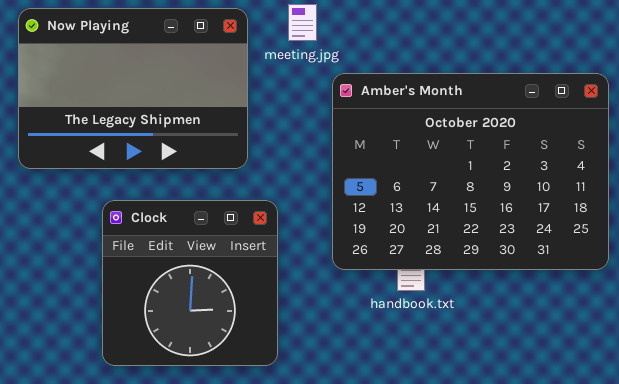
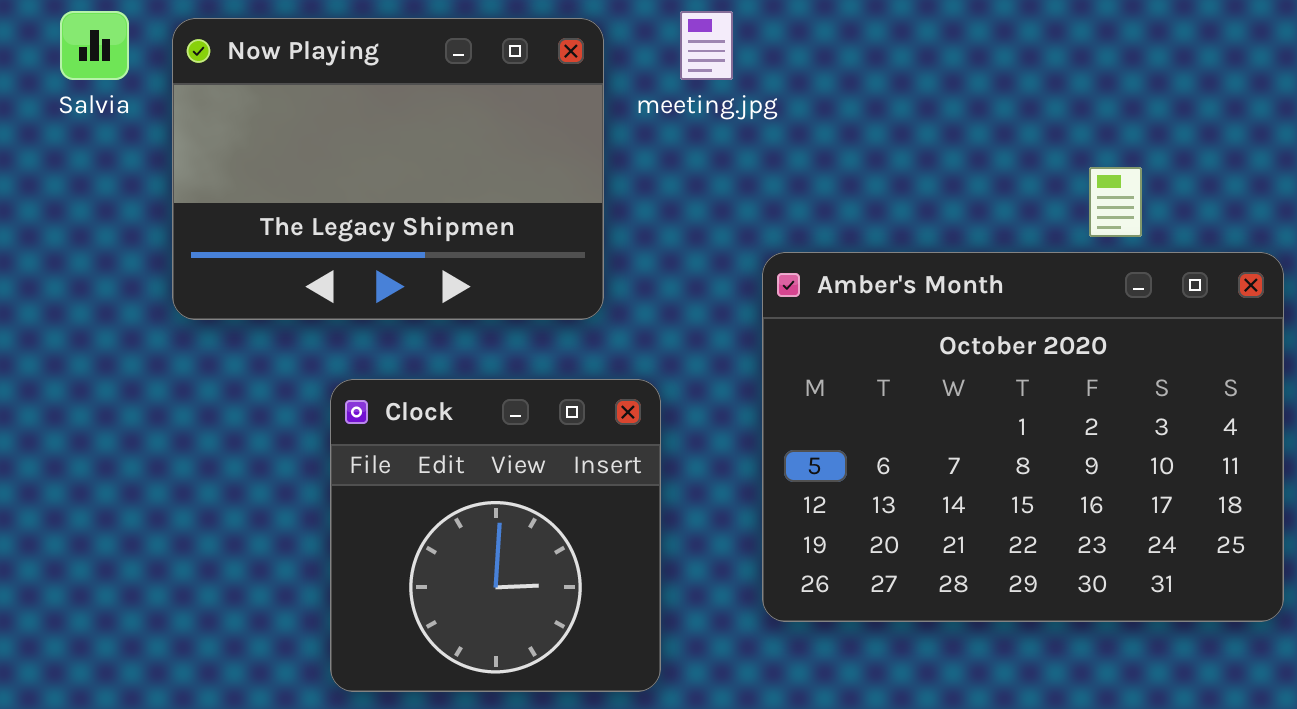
Amber's Month: [332,73,609,270] -> [762,252,1284,622], moved

